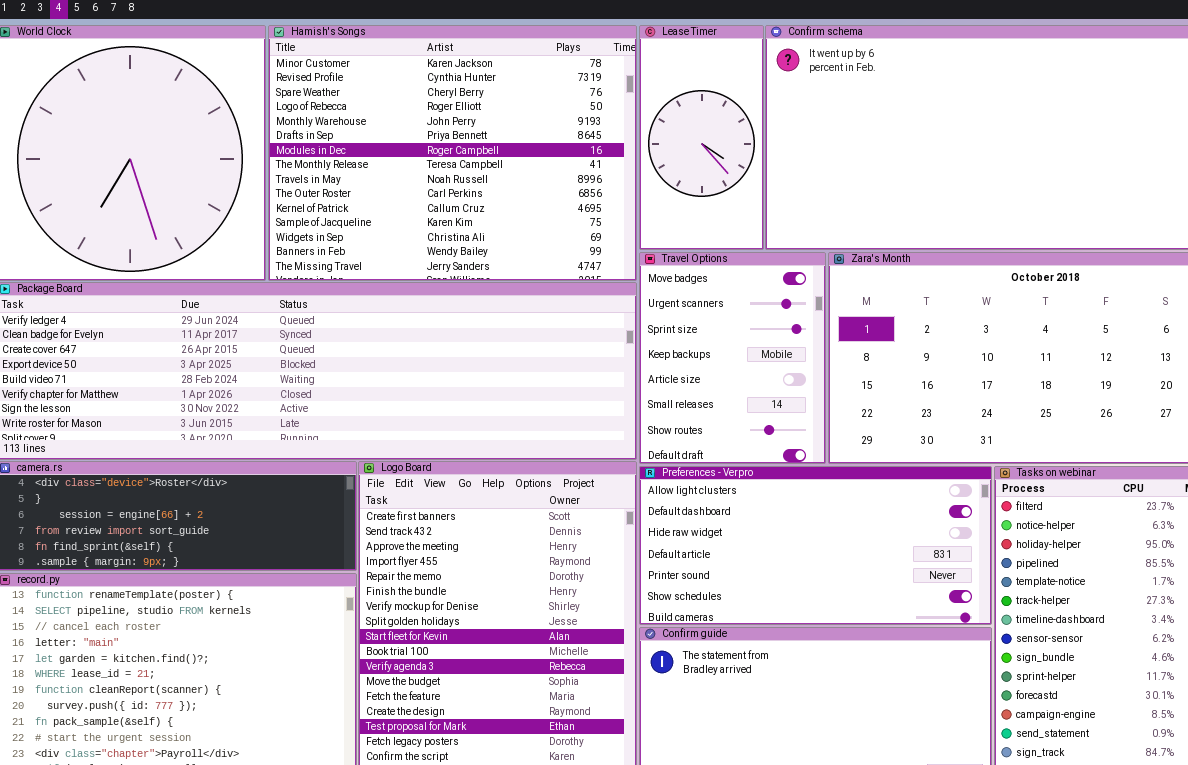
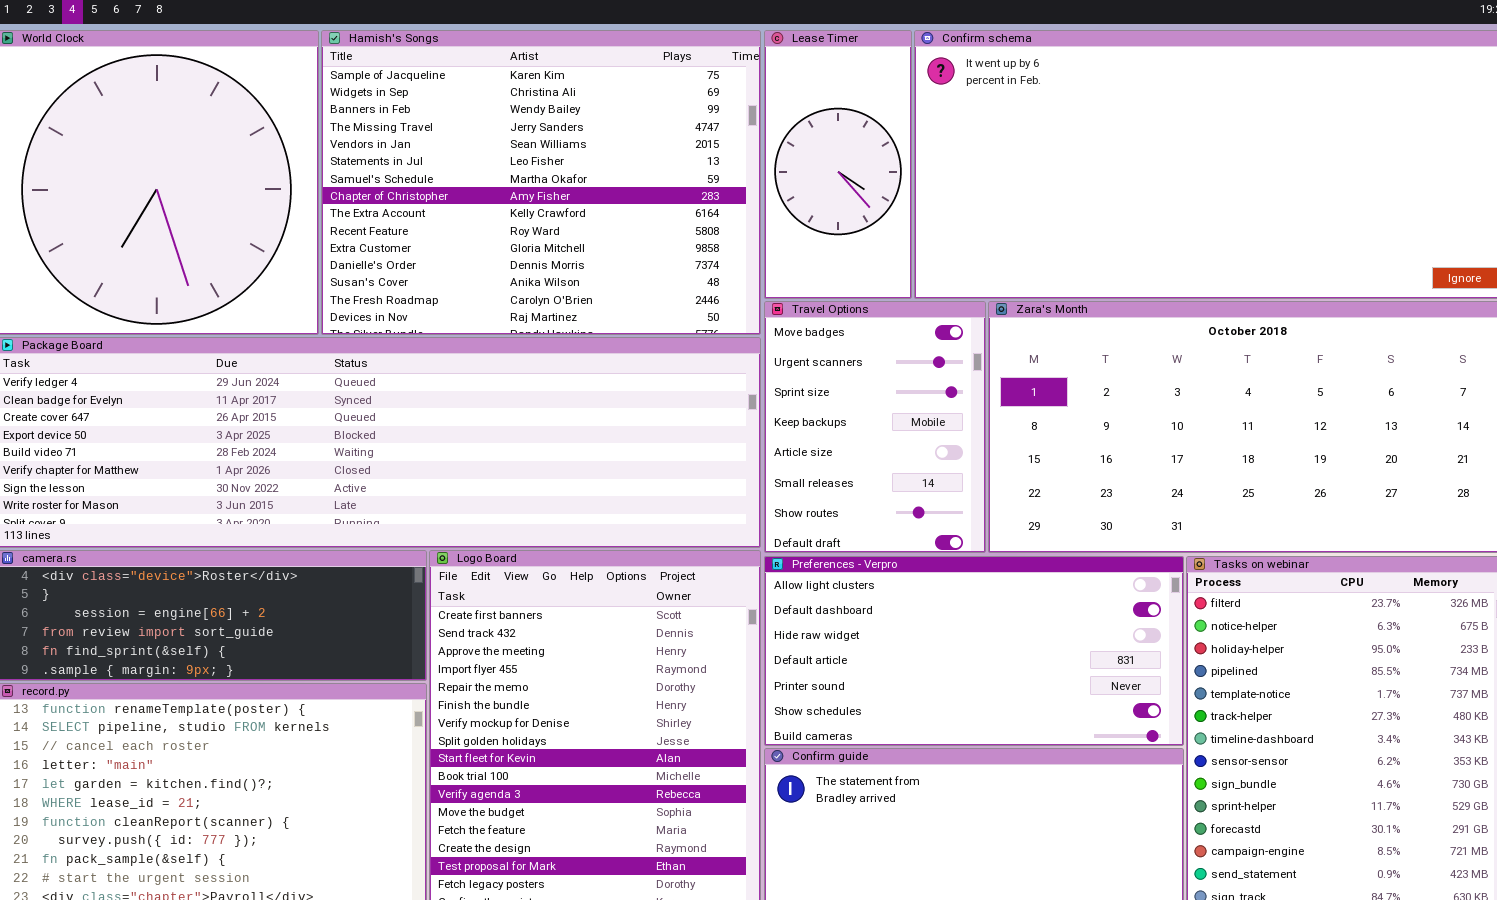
Hamish's Songs: [268,25,637,281] -> [321,30,761,335], scrolled down 11 rows

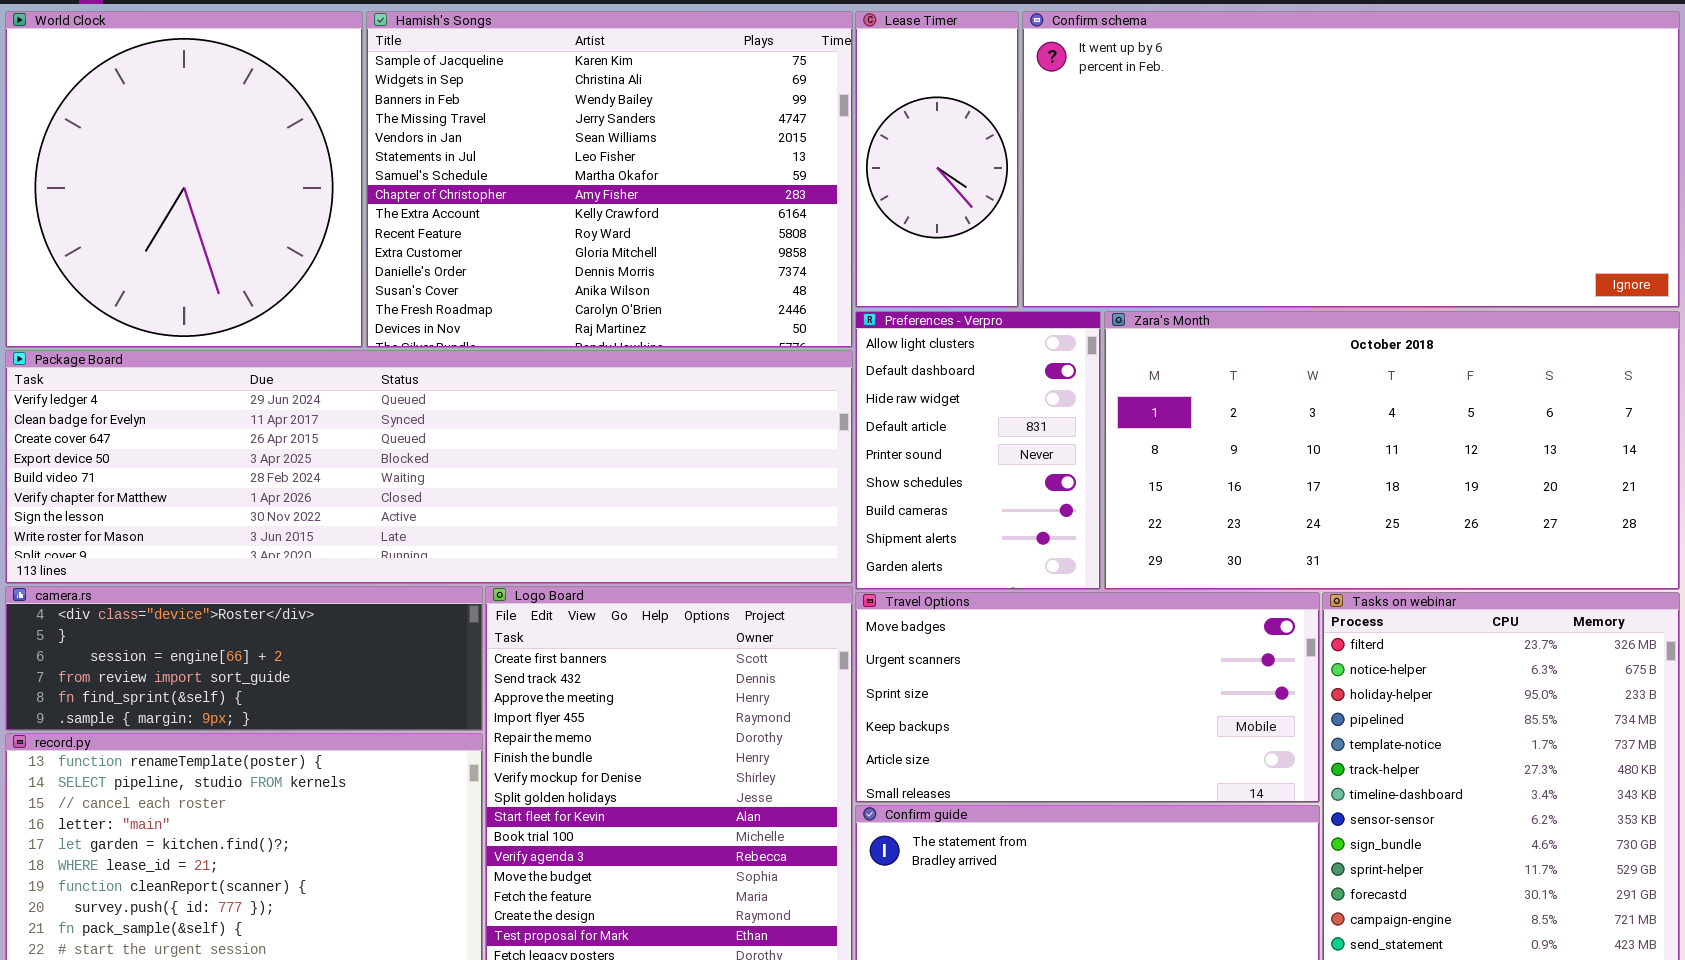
Travel Options: [764,301,986,553] -> [855,592,1320,803], moved, resized
Preferences - Verpro: [764,556,1184,746] -> [855,311,1101,590], moved, resized

